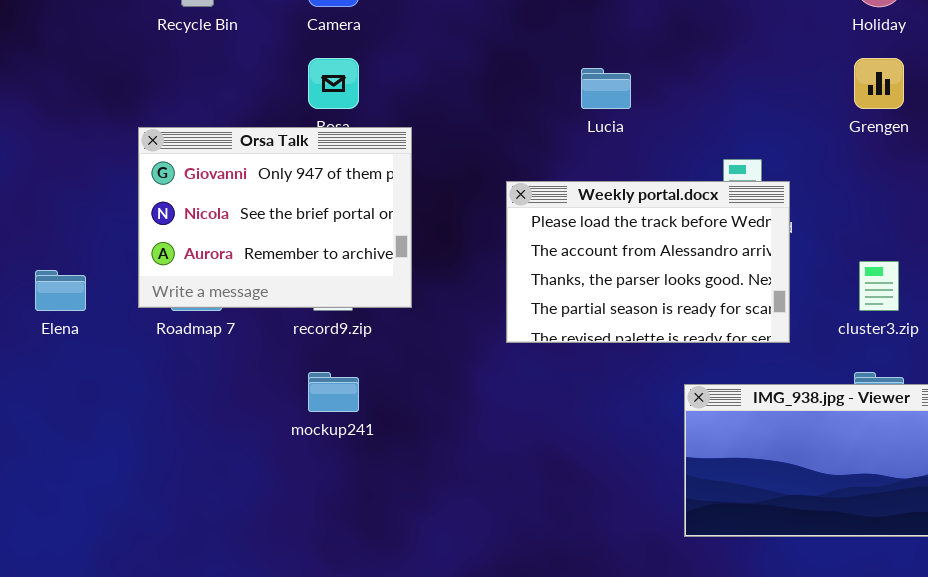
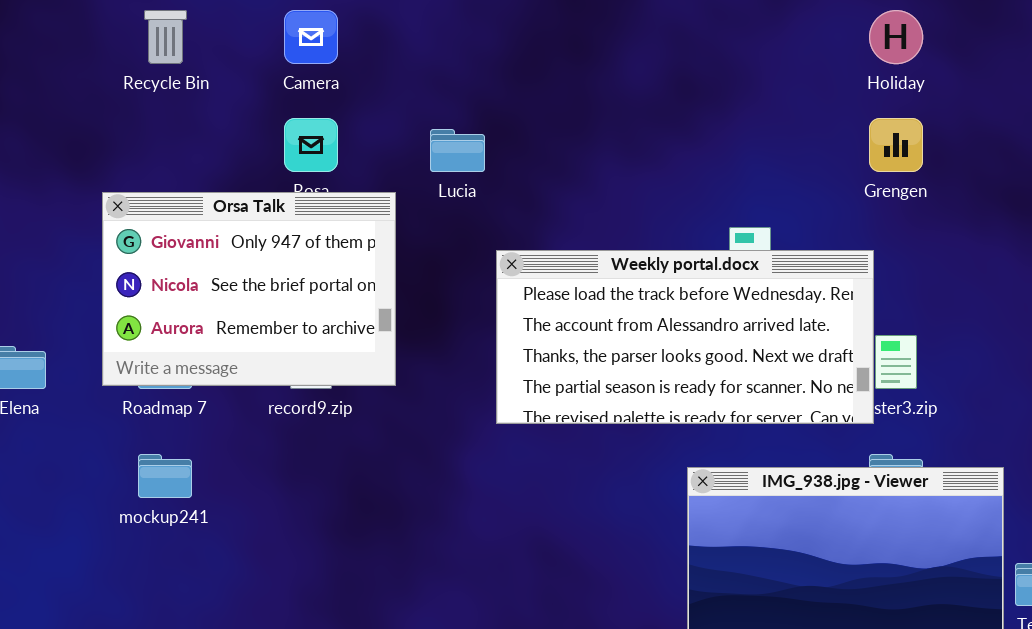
Lucia: [581,68,631,109] -> [430,129,485,172], moved
Weekly portal.docx: [506,181,790,343] -> [496,250,874,424], resized
mockup241: [308,372,359,412] -> [138,454,192,498], moved

